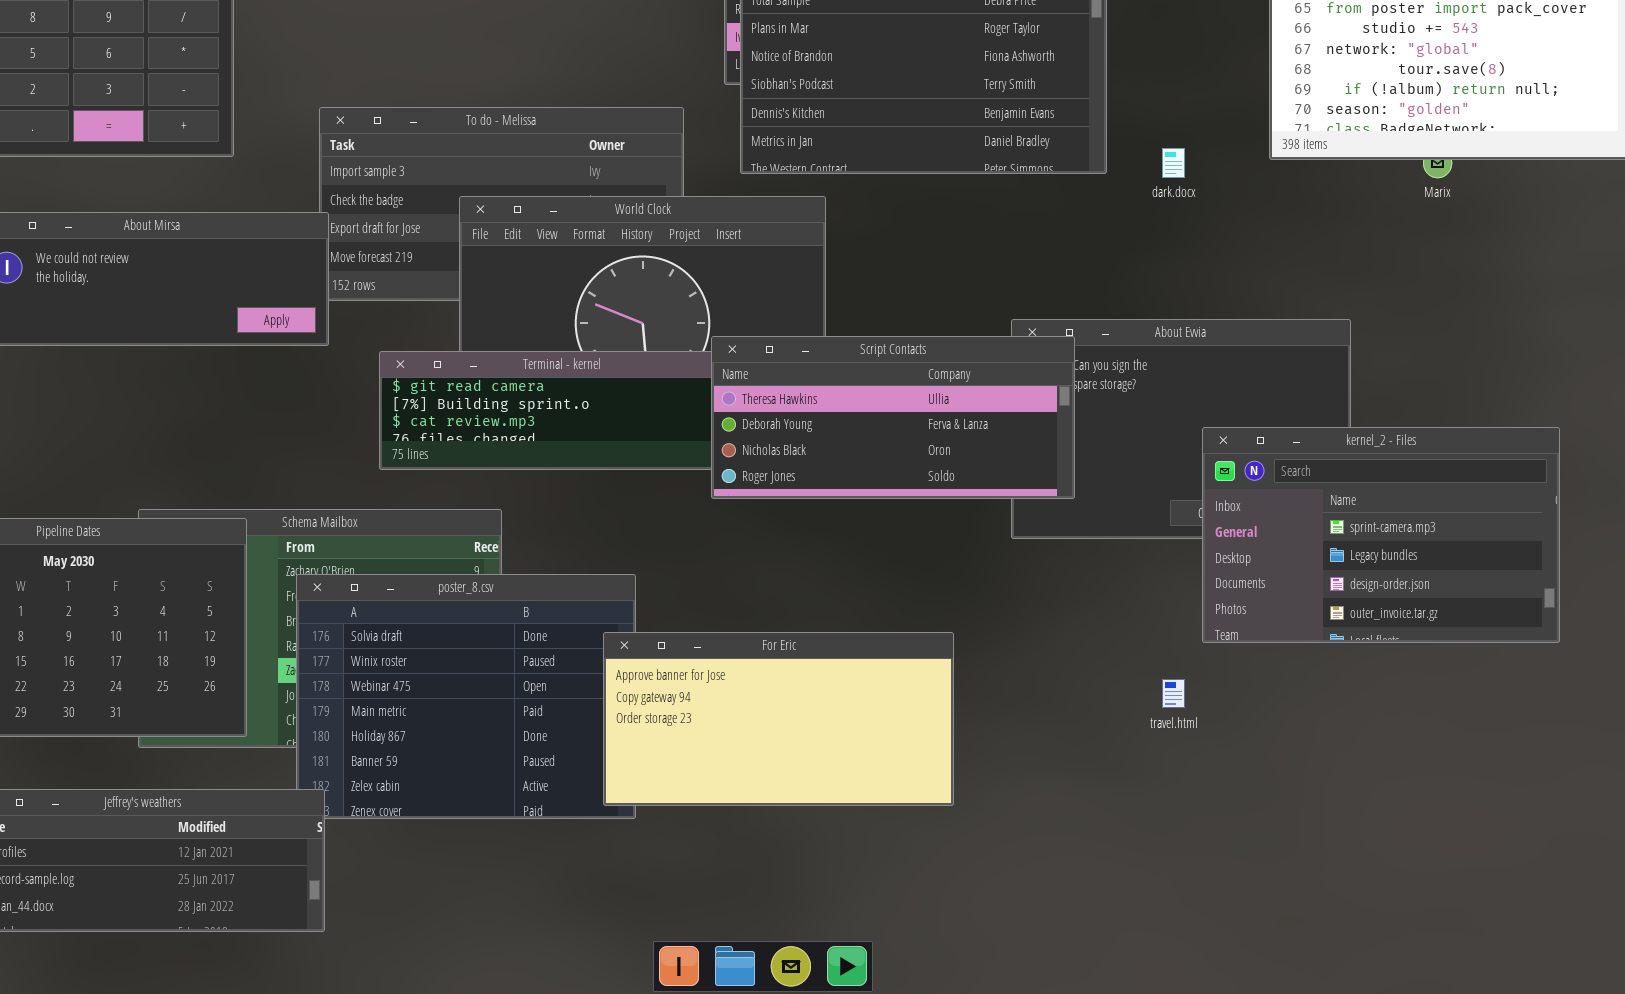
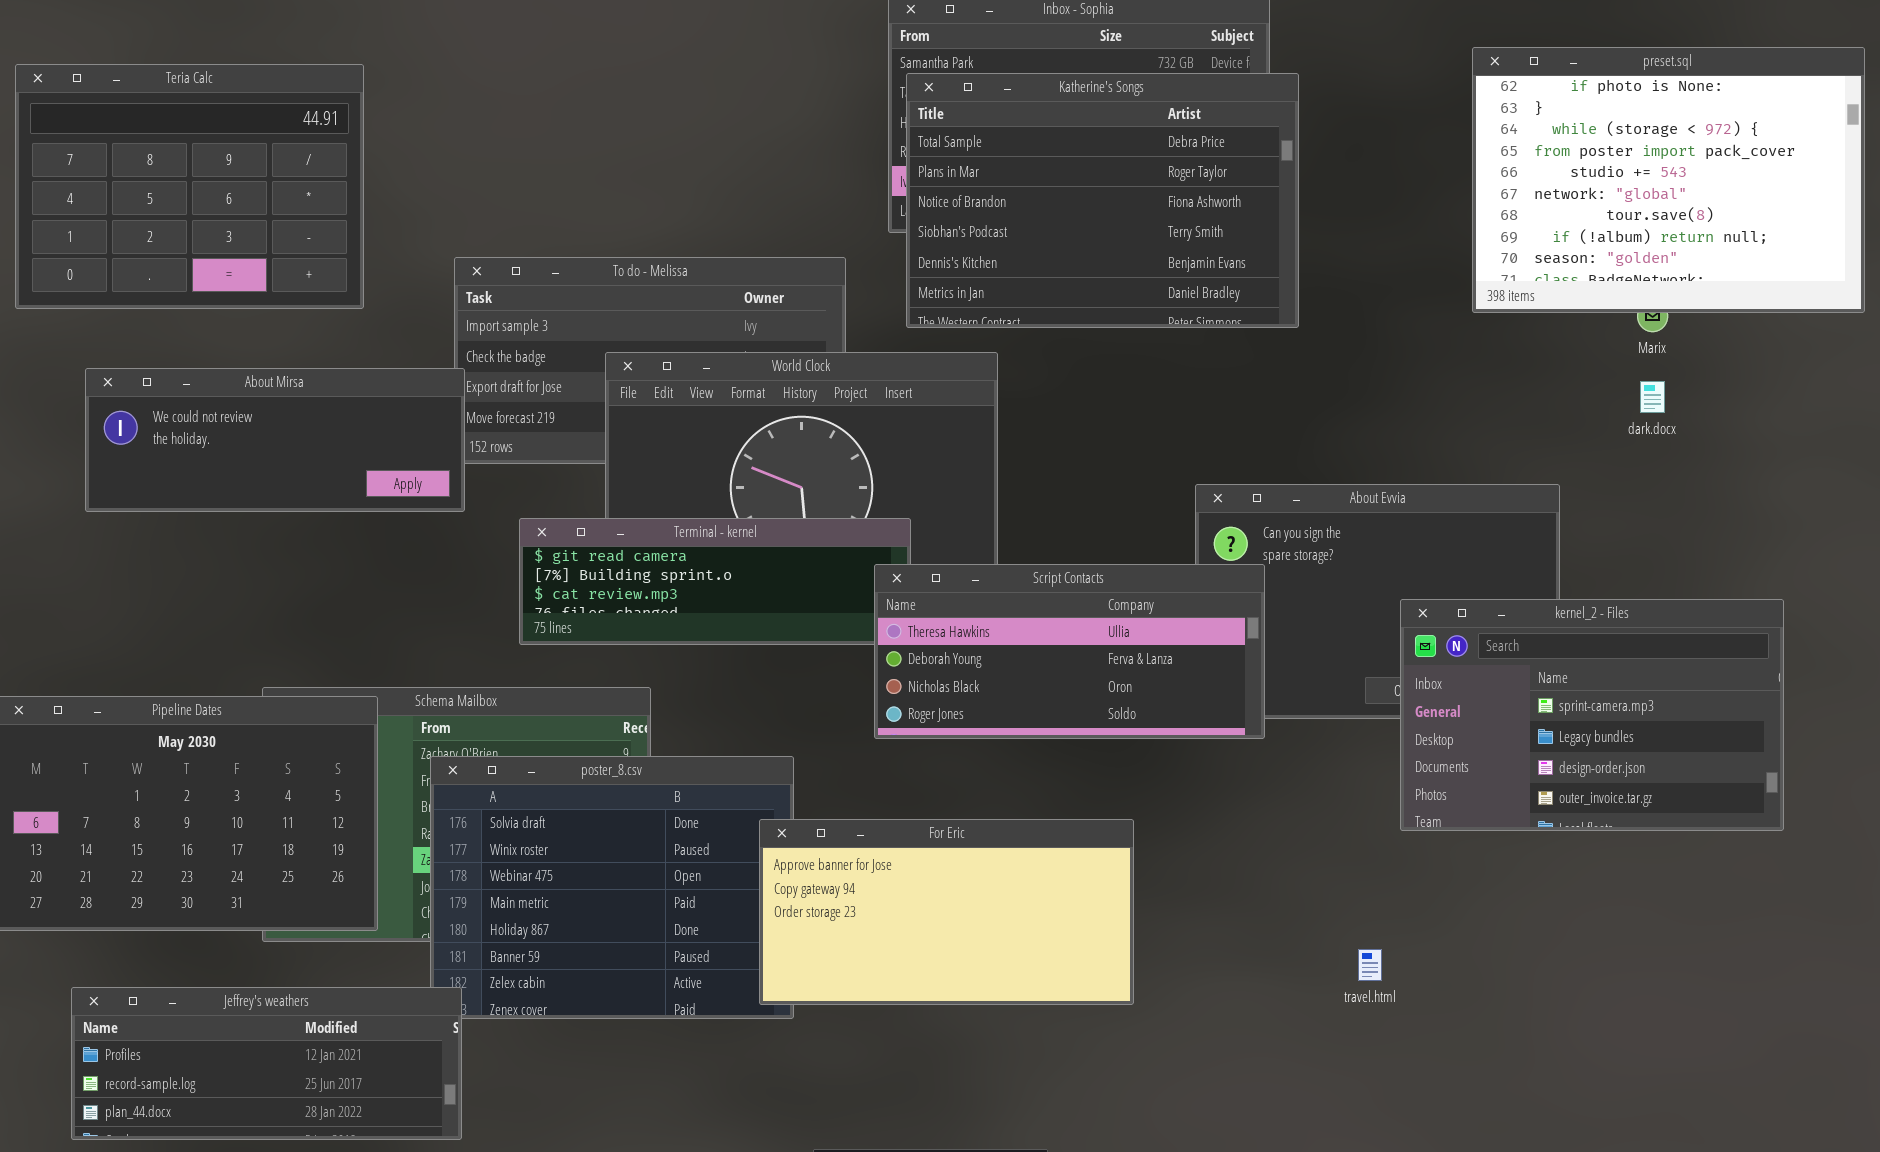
dark.docx: [1162,148,1185,178] -> [1640,381,1665,413], moved
Script Contacts: [711,336,1075,499] -> [874,564,1265,739], moved
travel.html: [1162,679,1185,708] -> [1358,949,1382,981], moved

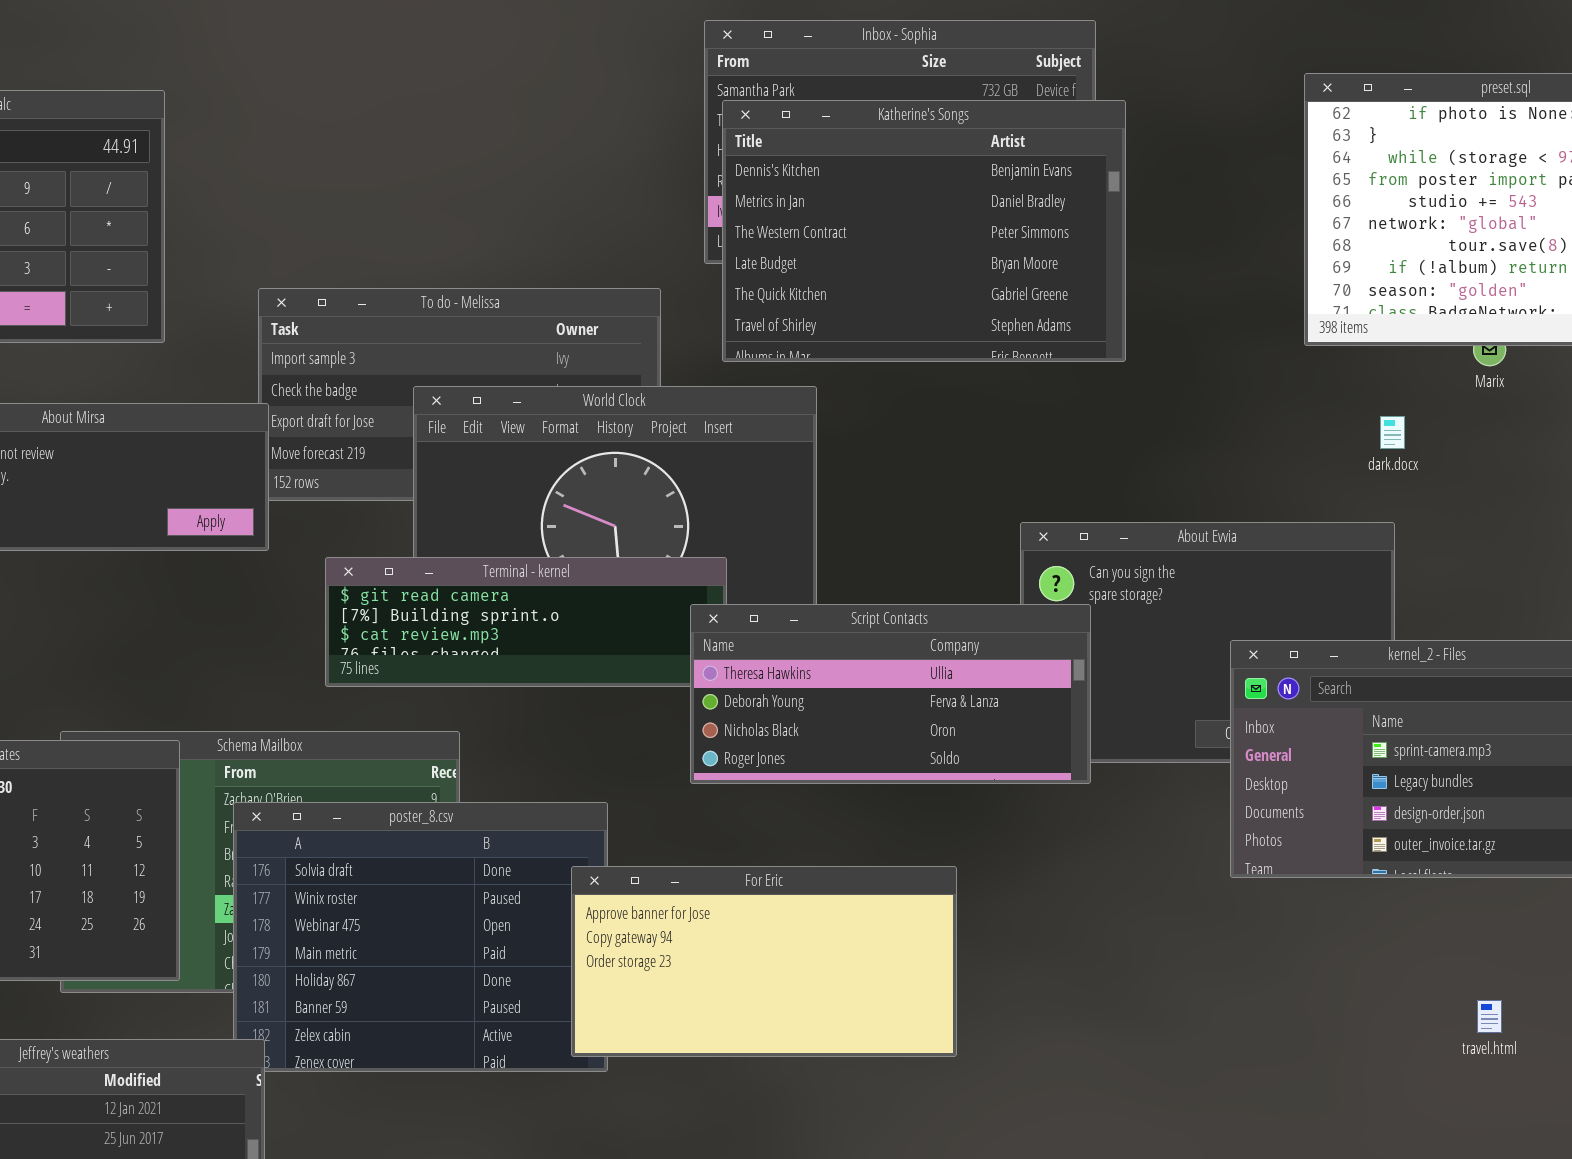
Katherine's Songs: [906,73,1299,328] -> [722,100,1126,362], scrolled down 4 rows
dark.docx: [1640,381,1665,413] -> [1380,416,1405,449], moved
travel.html: [1358,949,1382,981] -> [1477,1000,1502,1033], moved

